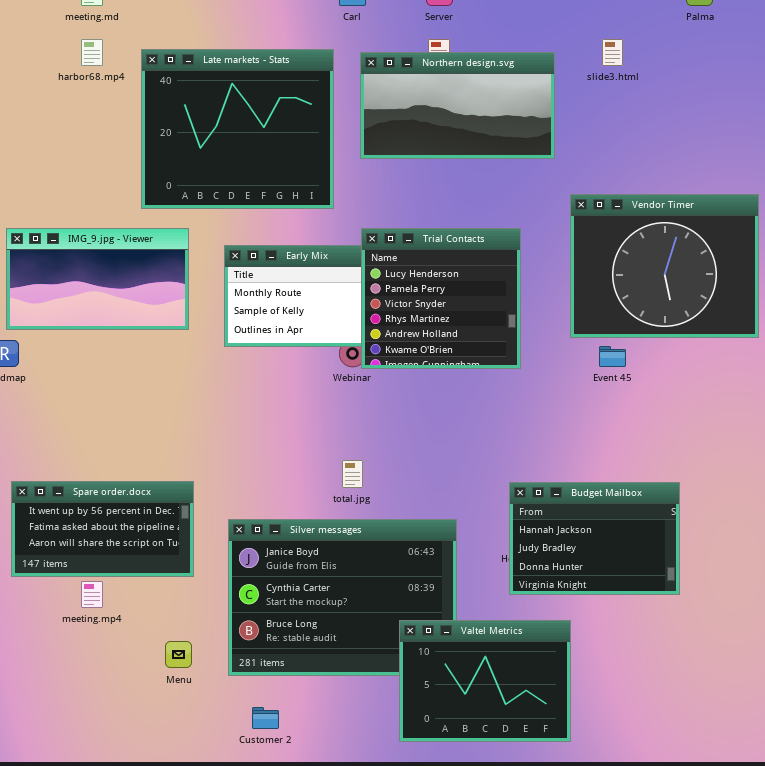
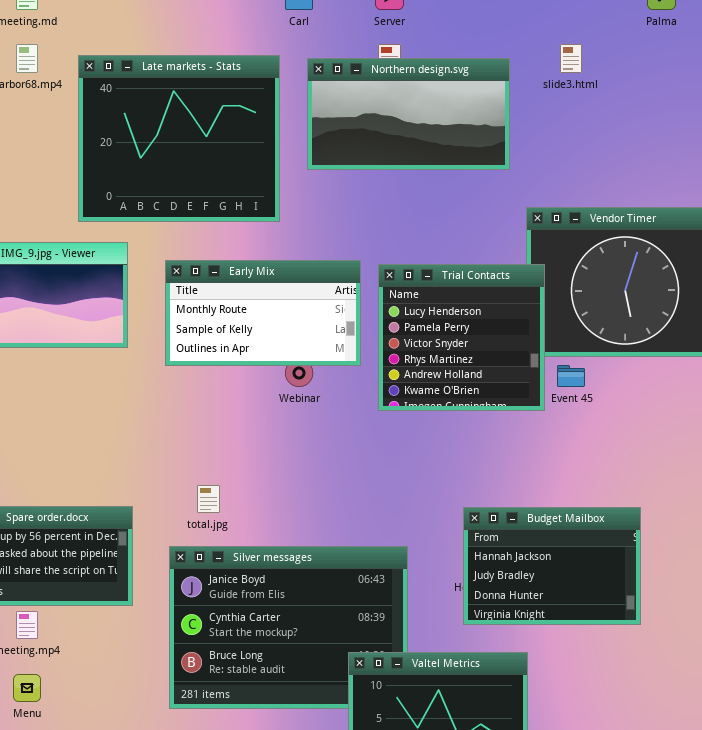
Trial Contacts: [361,228,521,369] -> [378,264,545,411], moved
total.jpg: [342,460,363,488] -> [197,485,220,513], moved
Menu: [165,641,192,668] -> [13,674,41,702], moved

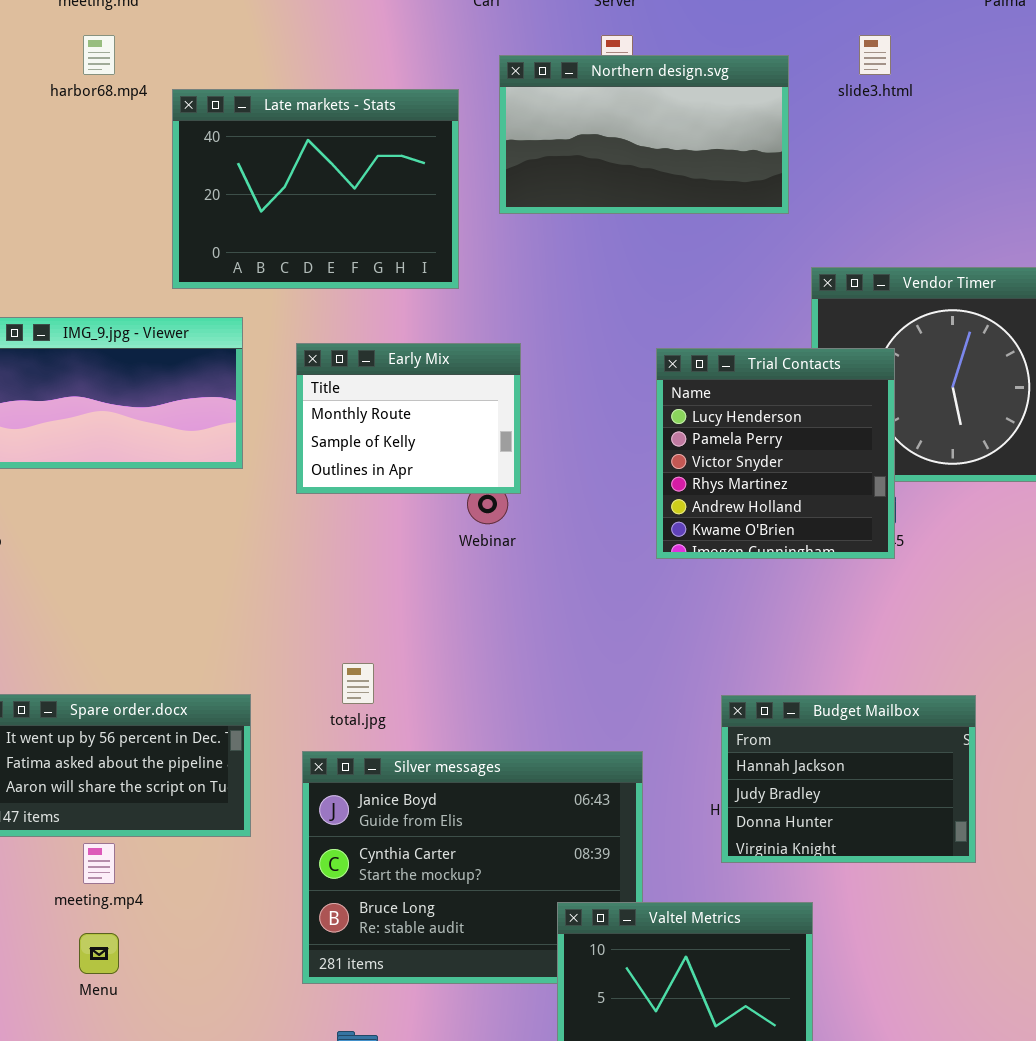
Late markets - Stats: [78,55,280,222] -> [172,89,459,289], resized
Early Mix: [165,260,361,366] -> [296,343,521,494], resized
Trial Contacts: [378,264,545,411] -> [656,348,895,559], moved

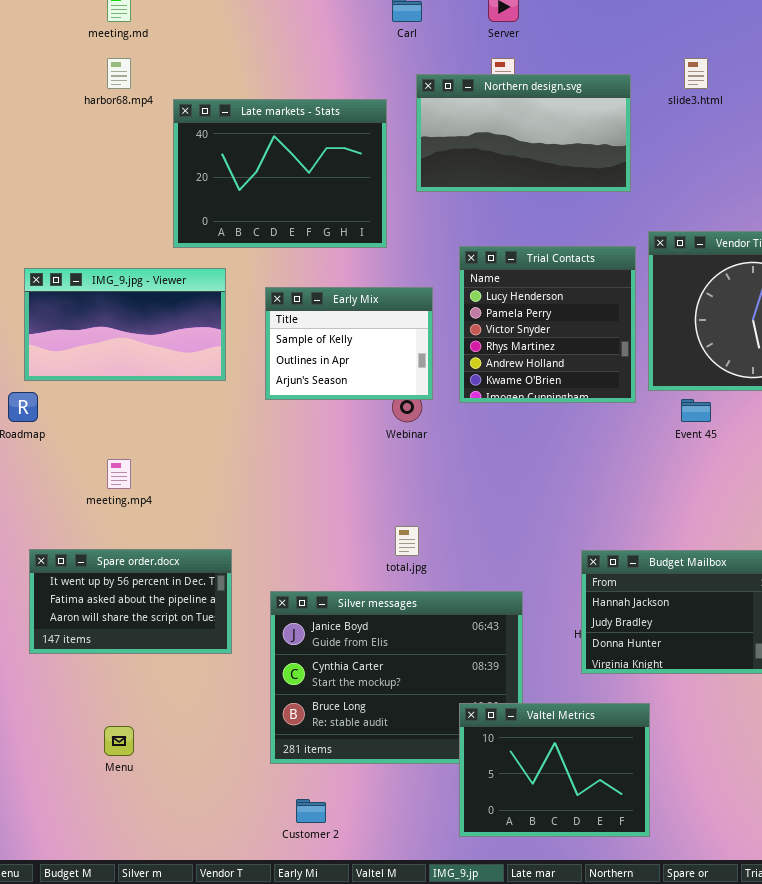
Early Mix: [296,343,521,494] -> [265,287,433,400], scrolled down 1 row
Trial Contacts: [656,348,895,559] -> [459,246,636,403], moved
total.jpg: [342,663,374,704] -> [395,526,419,556], moved
meeting.mp4: [83,843,115,884] -> [107,459,131,489], moved

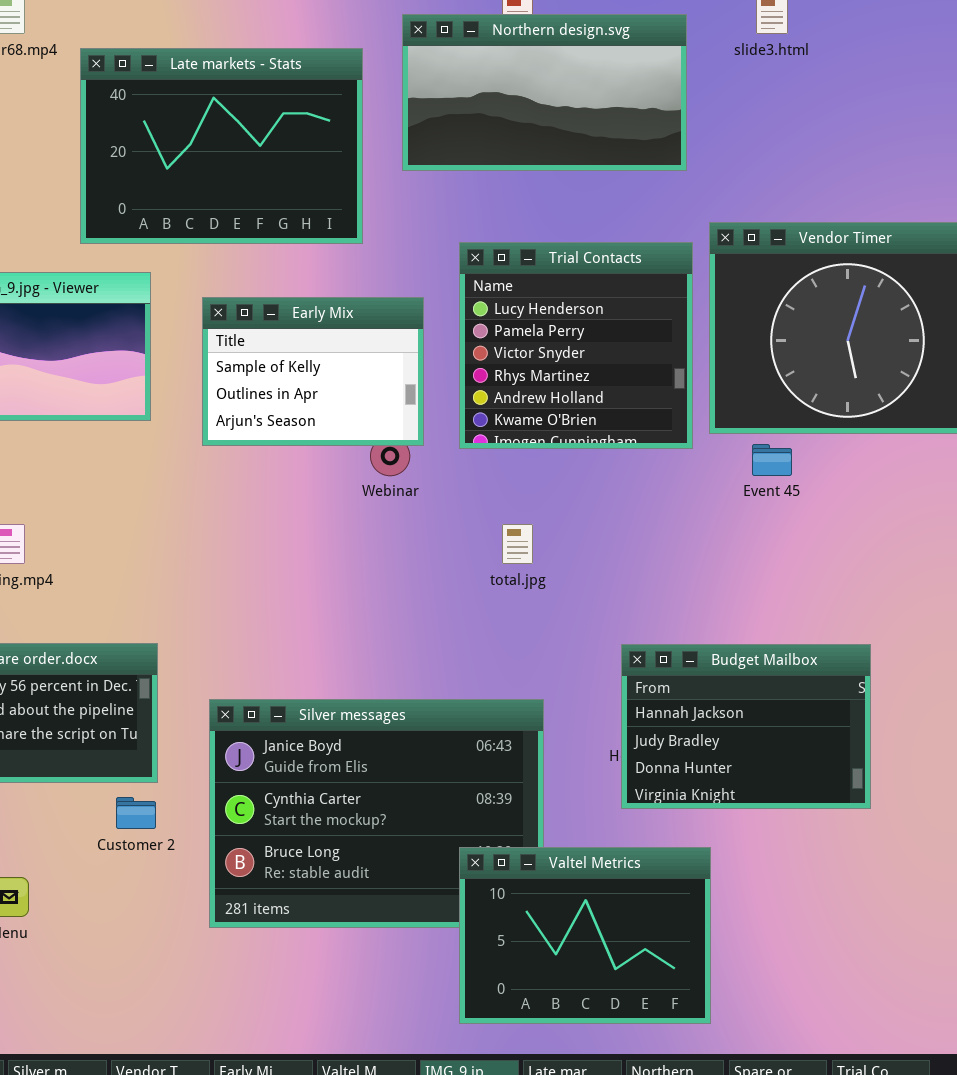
total.jpg: [395,526,419,556] -> [502,524,533,564], moved
Customer 2: [296,799,326,823] -> [116,797,156,829], moved

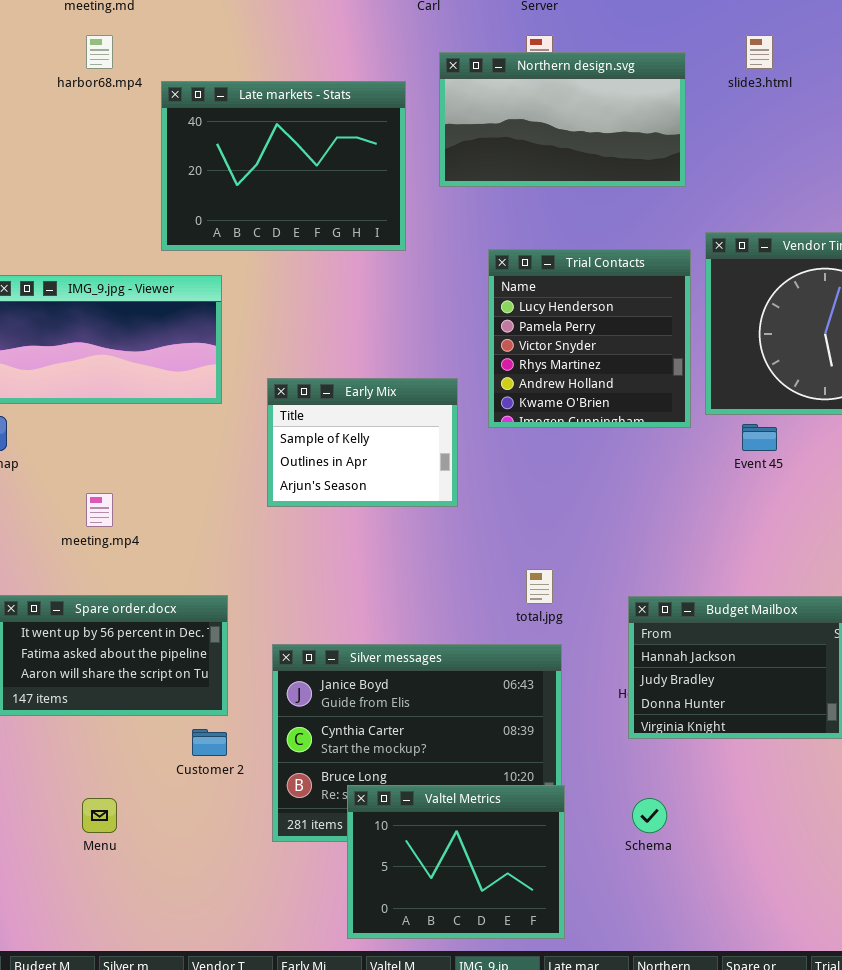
Early Mix: [202,297,424,446] -> [267,378,458,507], moved
total.jpg: [502,524,533,564] -> [526,569,553,604], moved
Valtel Metrics: [459,847,711,1024] -> [347,785,565,939], moved

